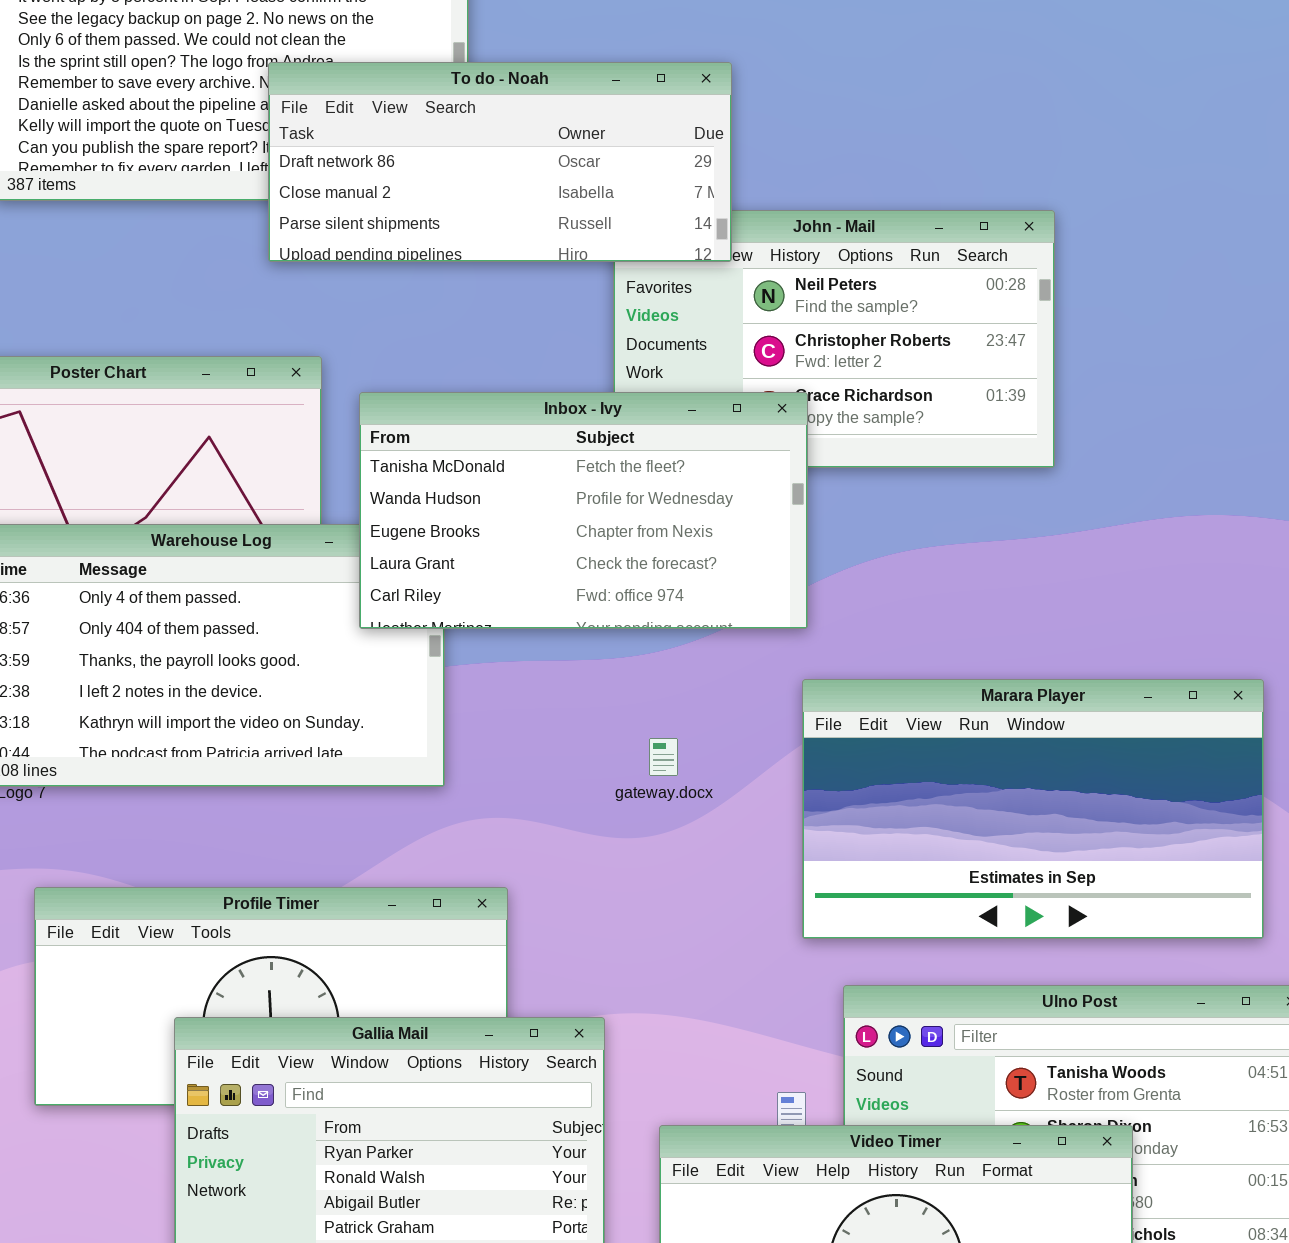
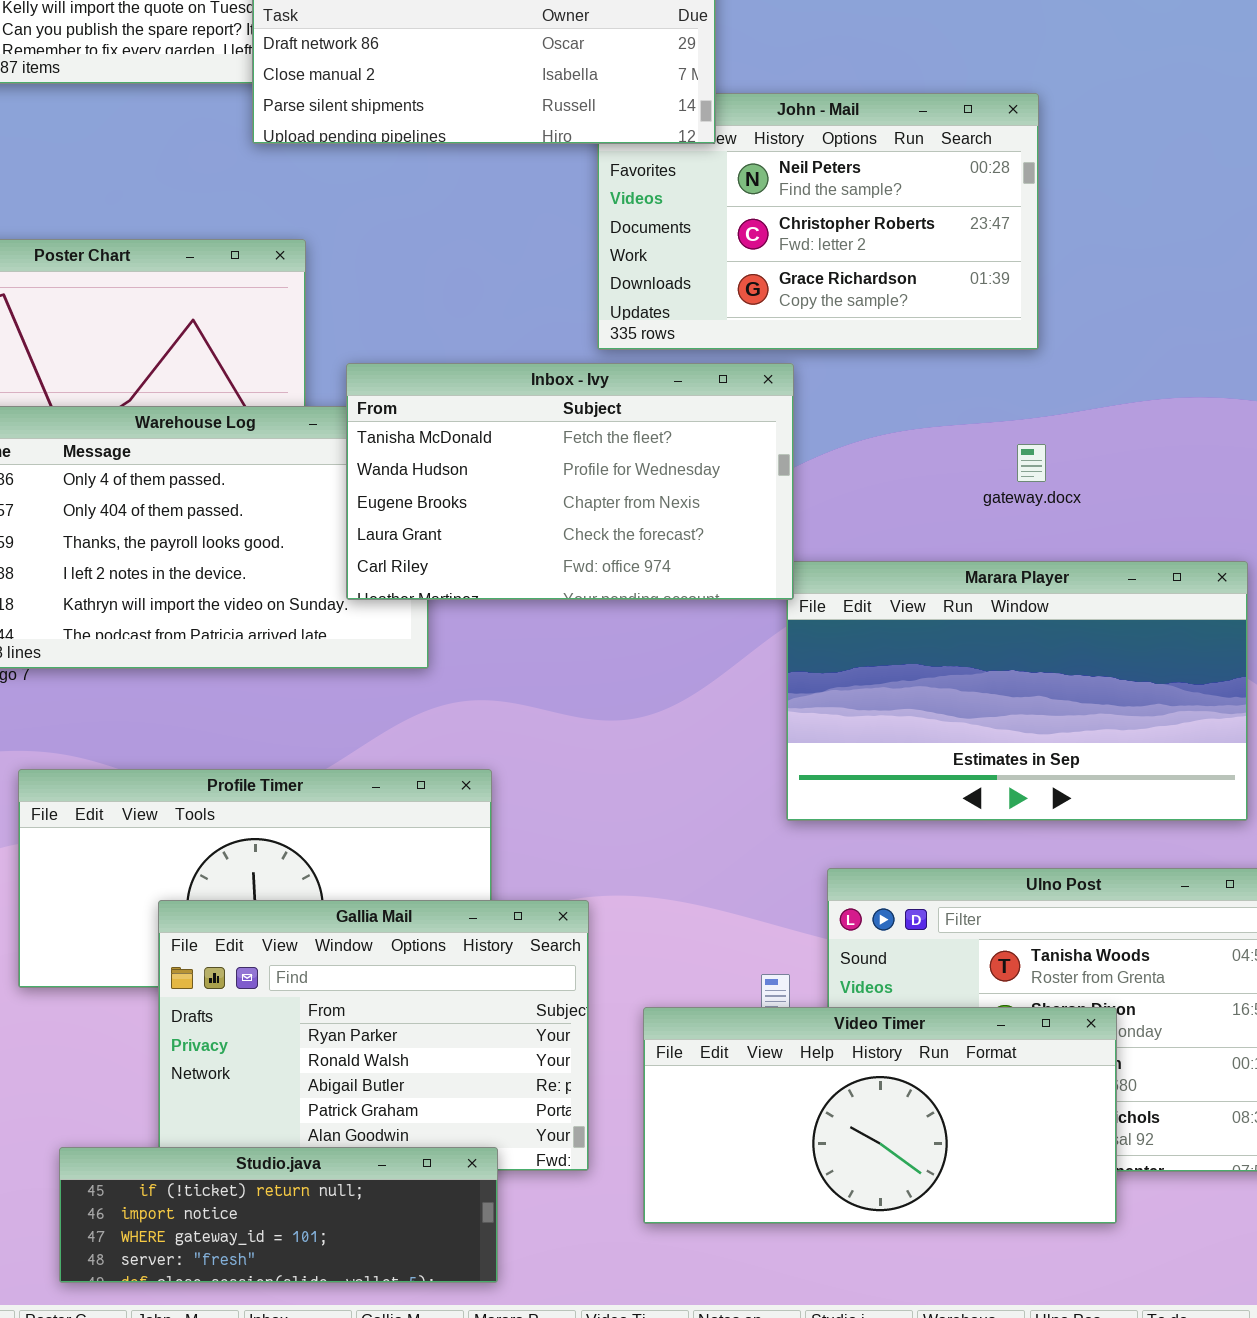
Inbox - Ivy: [359,392,808,629] -> [346,363,794,600], moved
gateway.docx: [649,738,678,776] -> [1017,444,1046,482], moved

